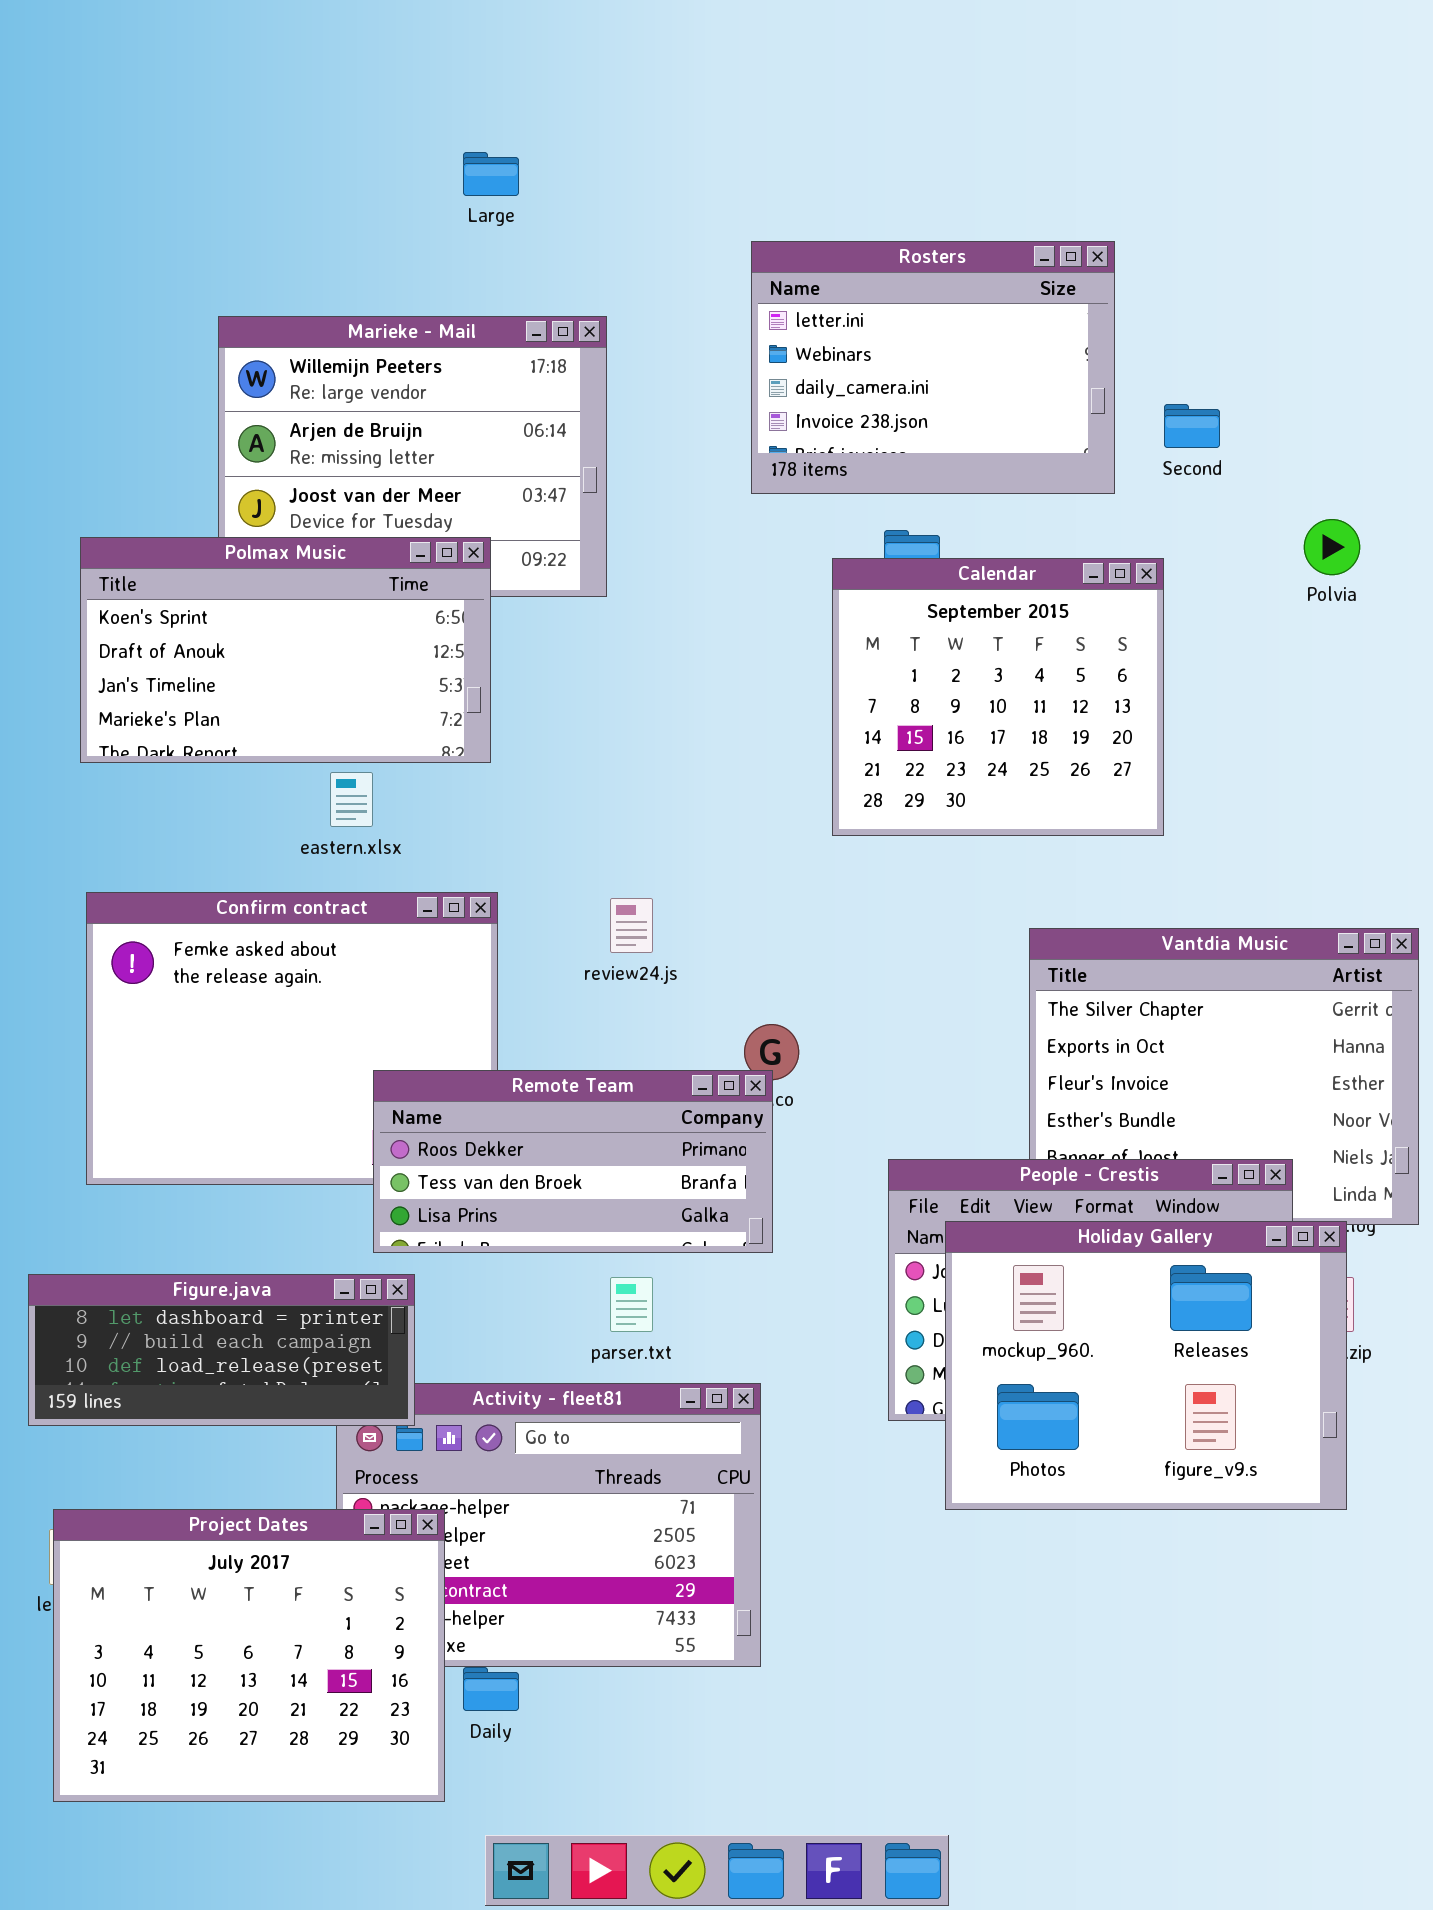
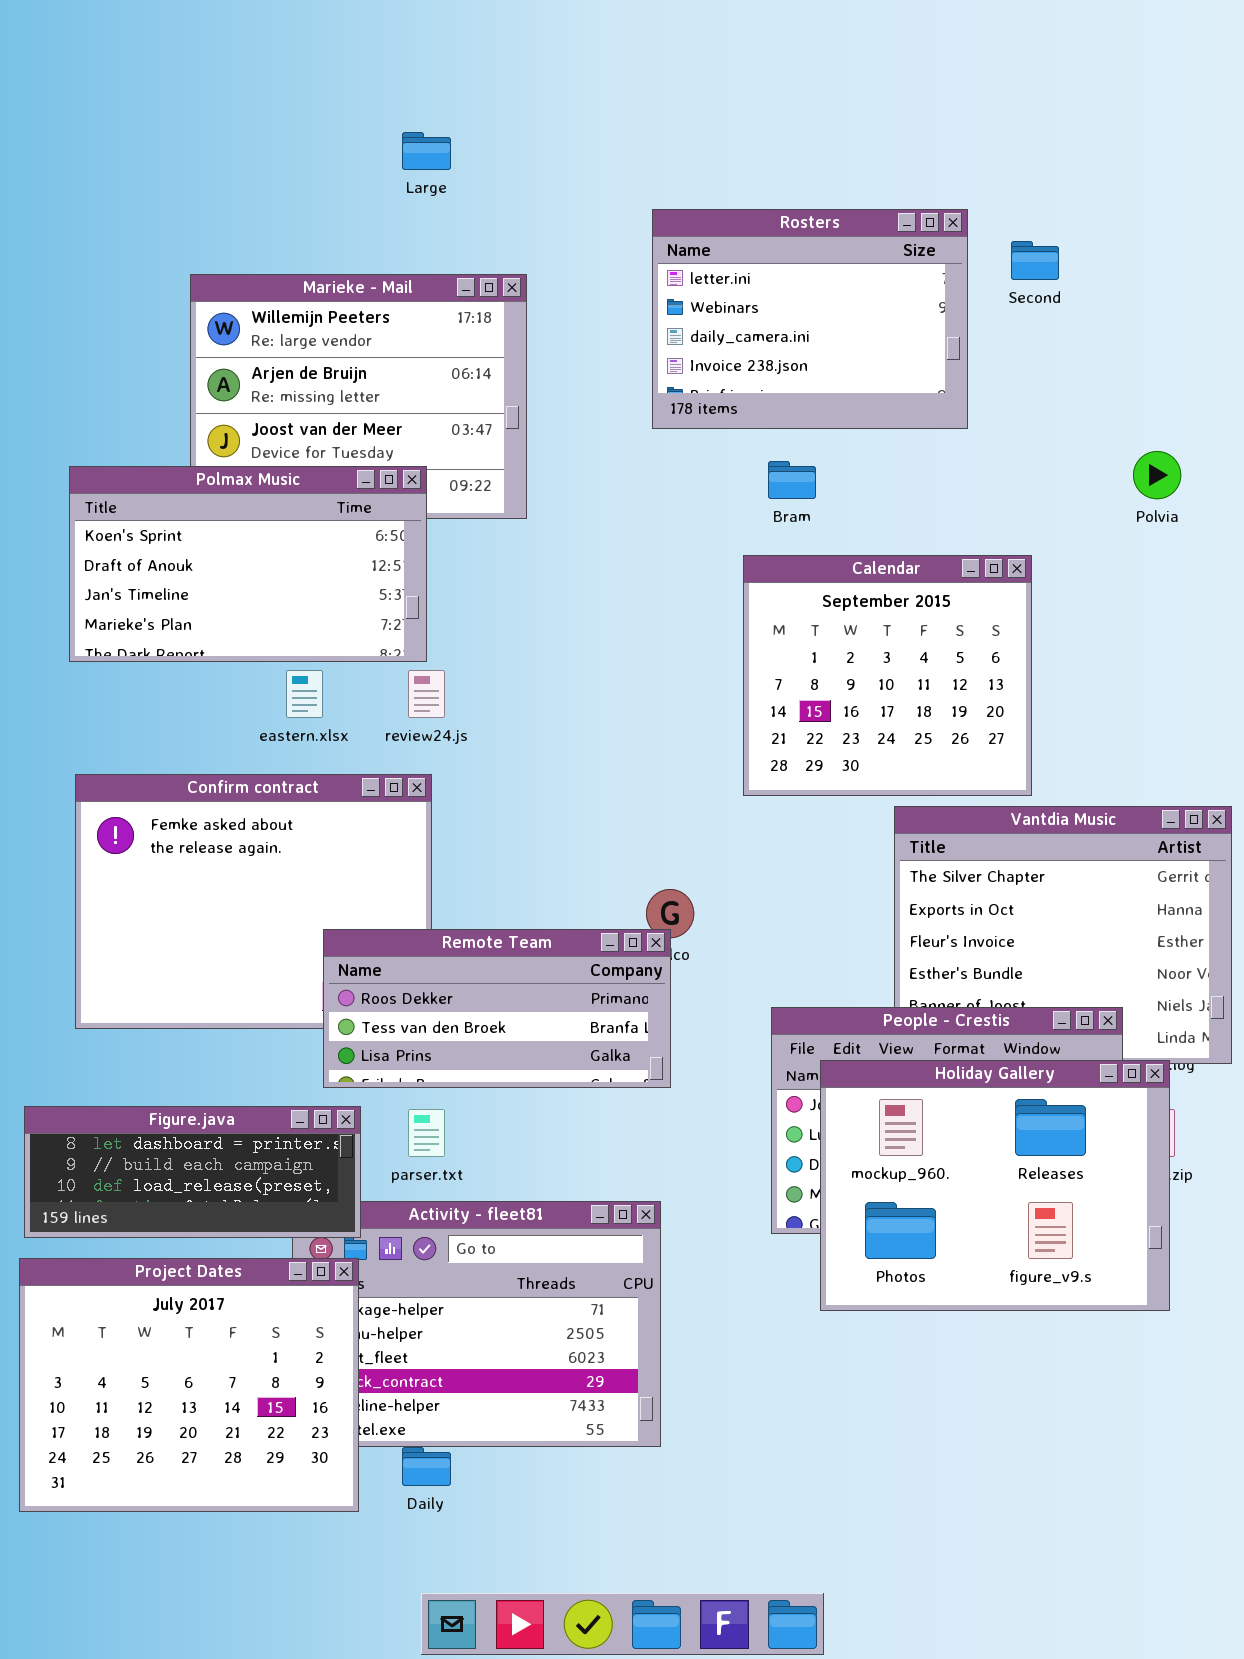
Second: [1164,404,1220,448] -> [1011,241,1059,280], moved
Calendar: [832,558,1164,836] -> [743,555,1032,796], moved
review24.js: [610,898,653,953] -> [408,670,445,718], moved
parser.txt: [610,1277,653,1332] -> [408,1109,445,1157], moved
Project Dates: [53,1509,445,1802] -> [19,1258,359,1512], moved

